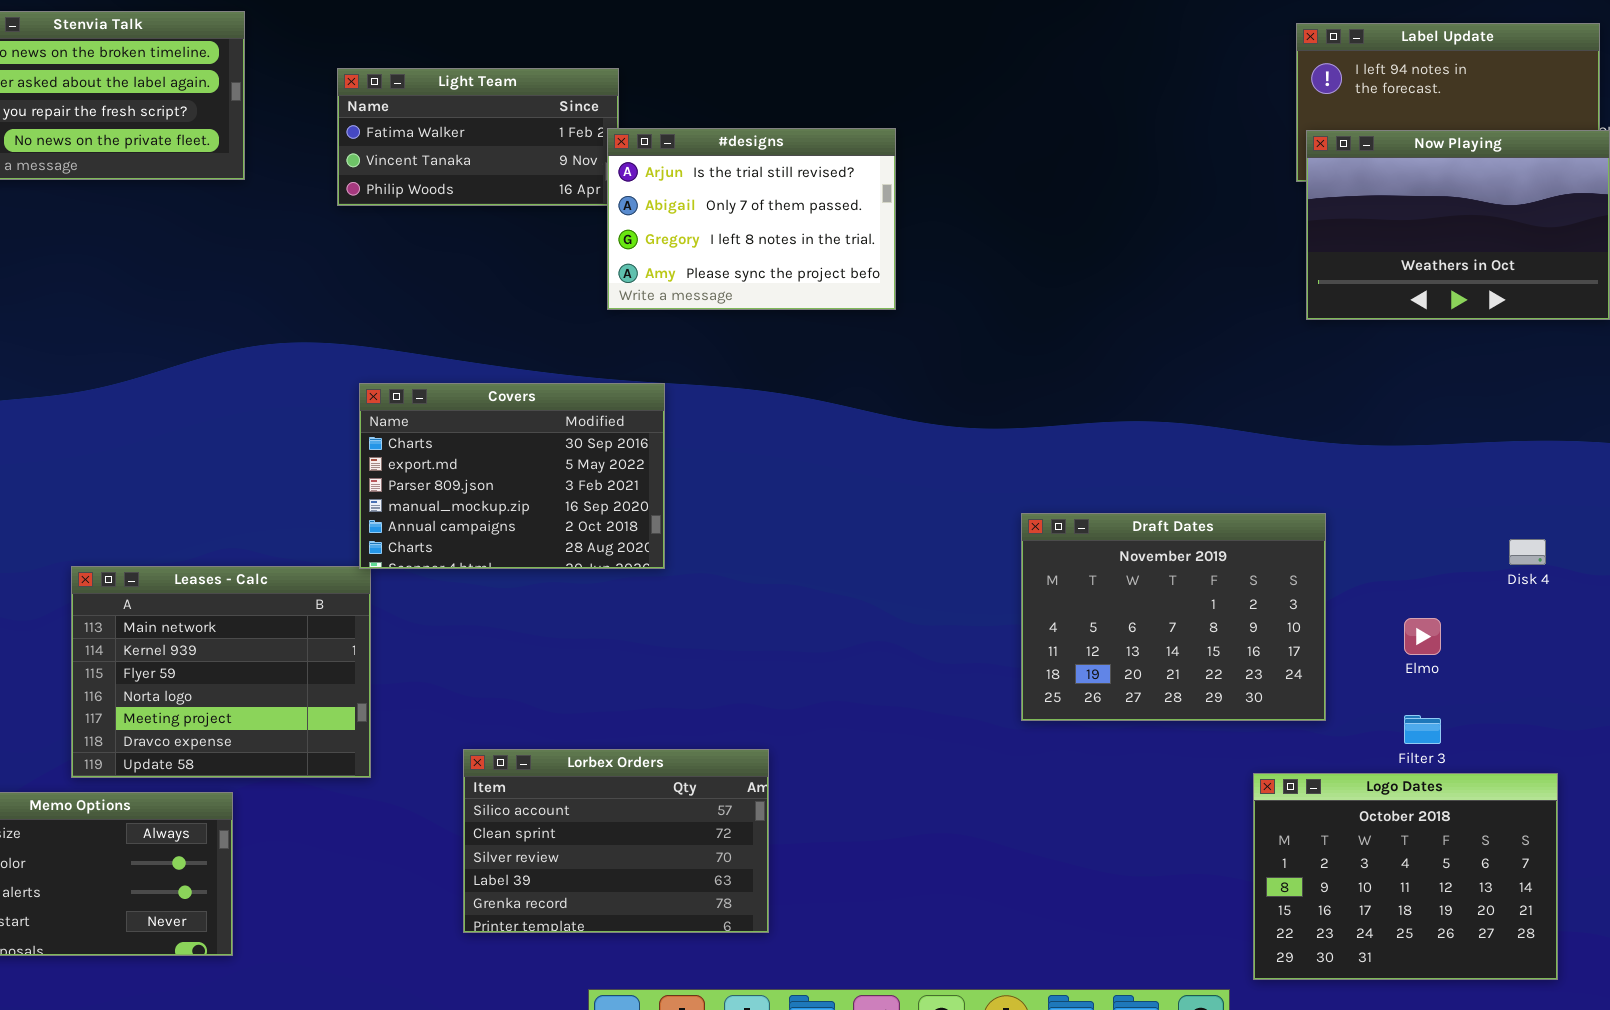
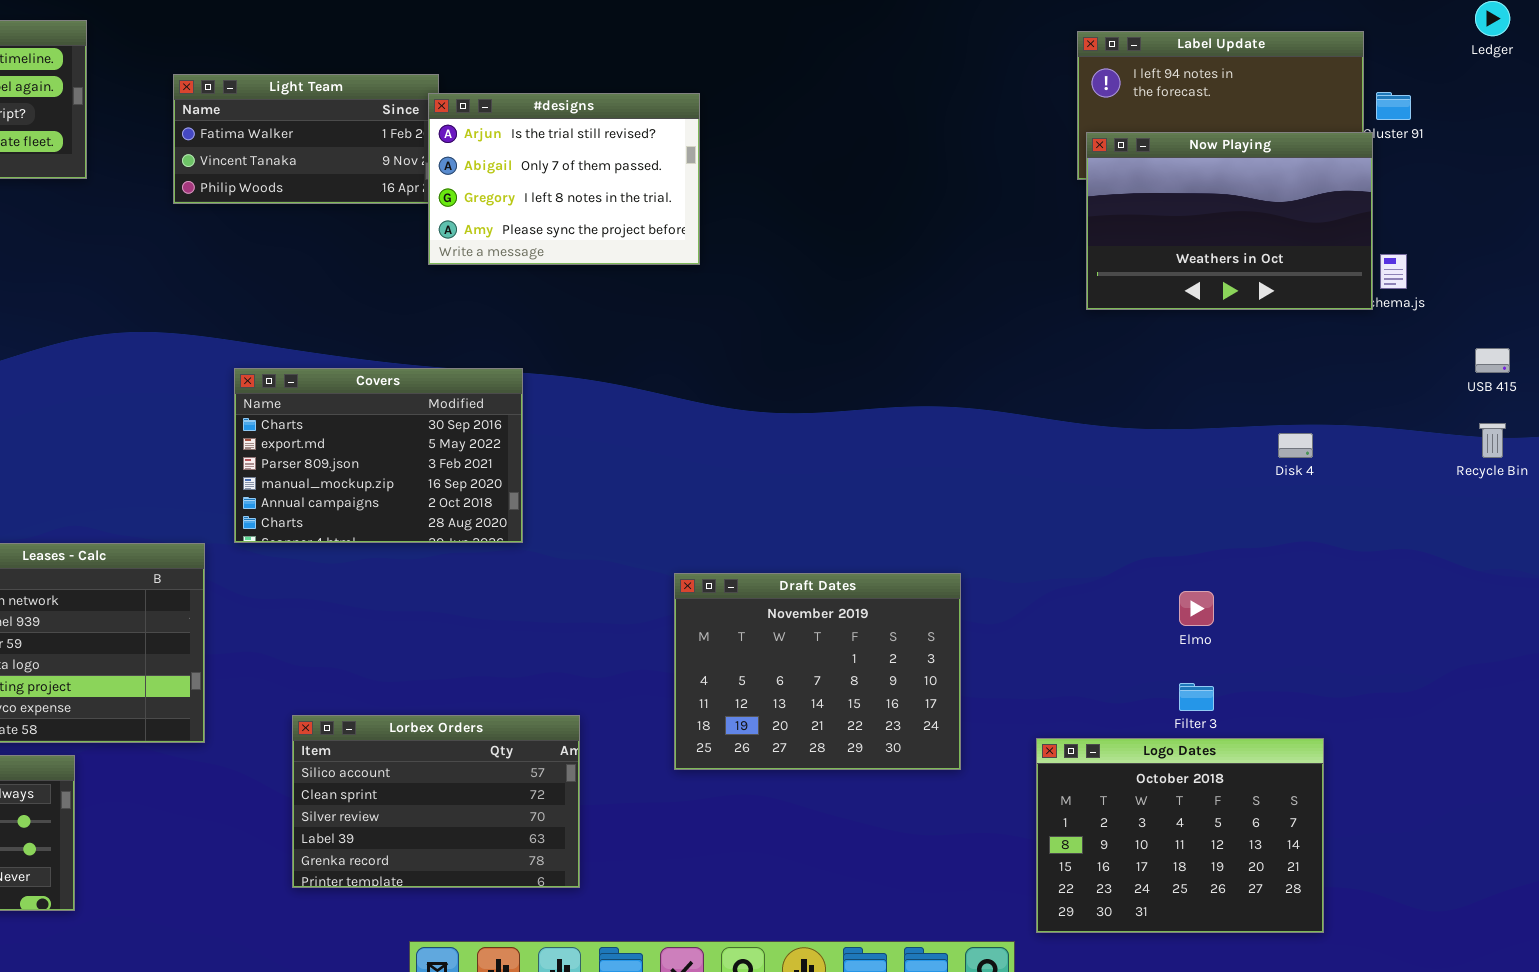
#designs: [607,128,896,310] -> [428,93,700,265], moved
Covers: [359,383,665,569] -> [234,368,523,543], moved
Draft Dates: [1021,513,1326,721] -> [674,573,961,770], moved
Disk 4: [1509,539,1546,565] -> [1278,433,1313,458], moved

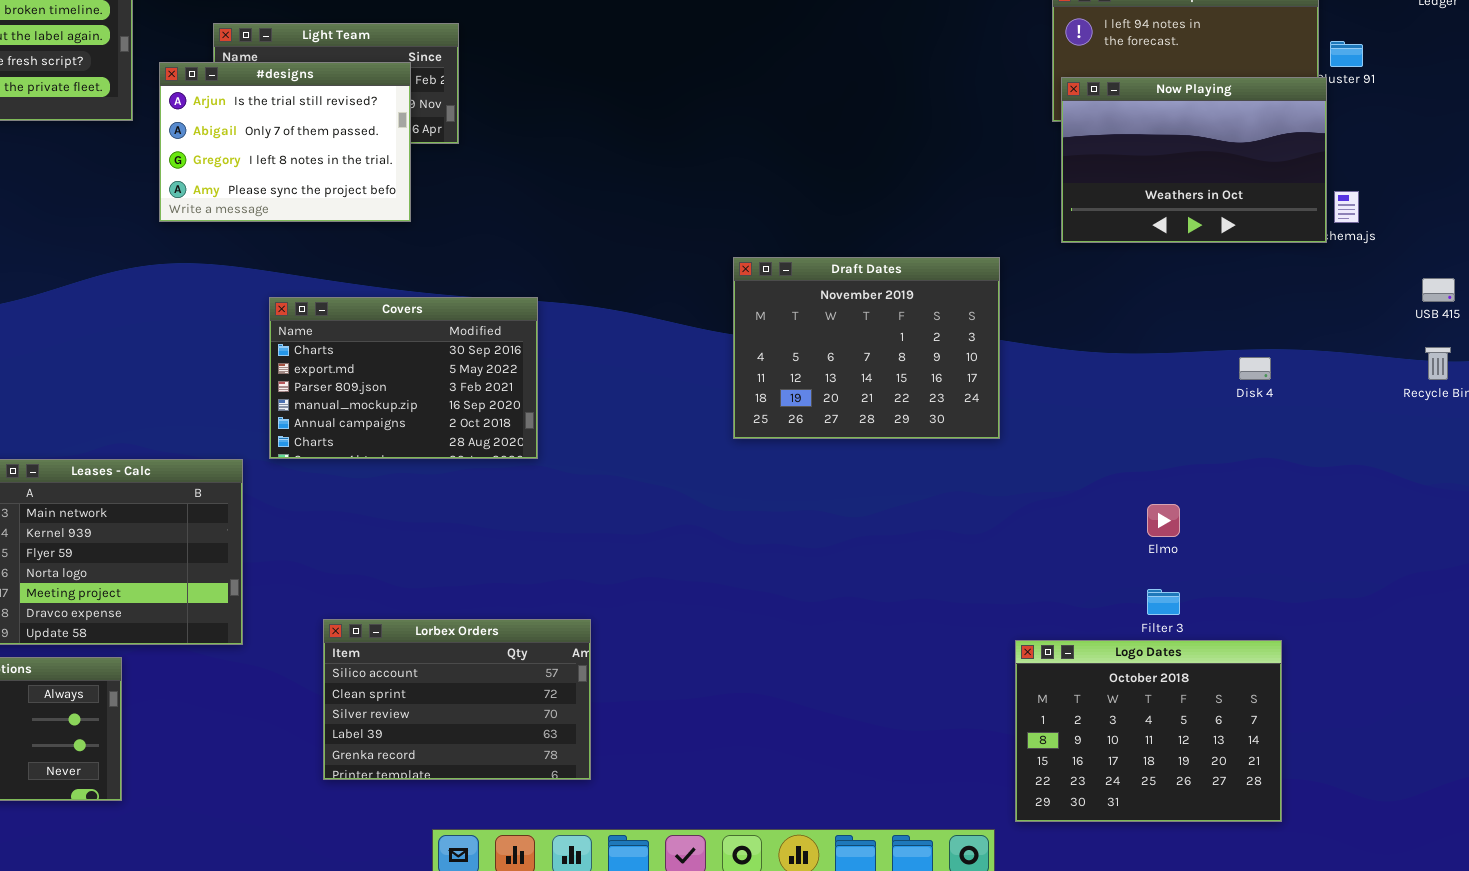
#designs: [428,93,700,265] -> [159,62,411,222], moved
Draft Dates: [674,573,961,770] -> [733,257,1000,439], moved

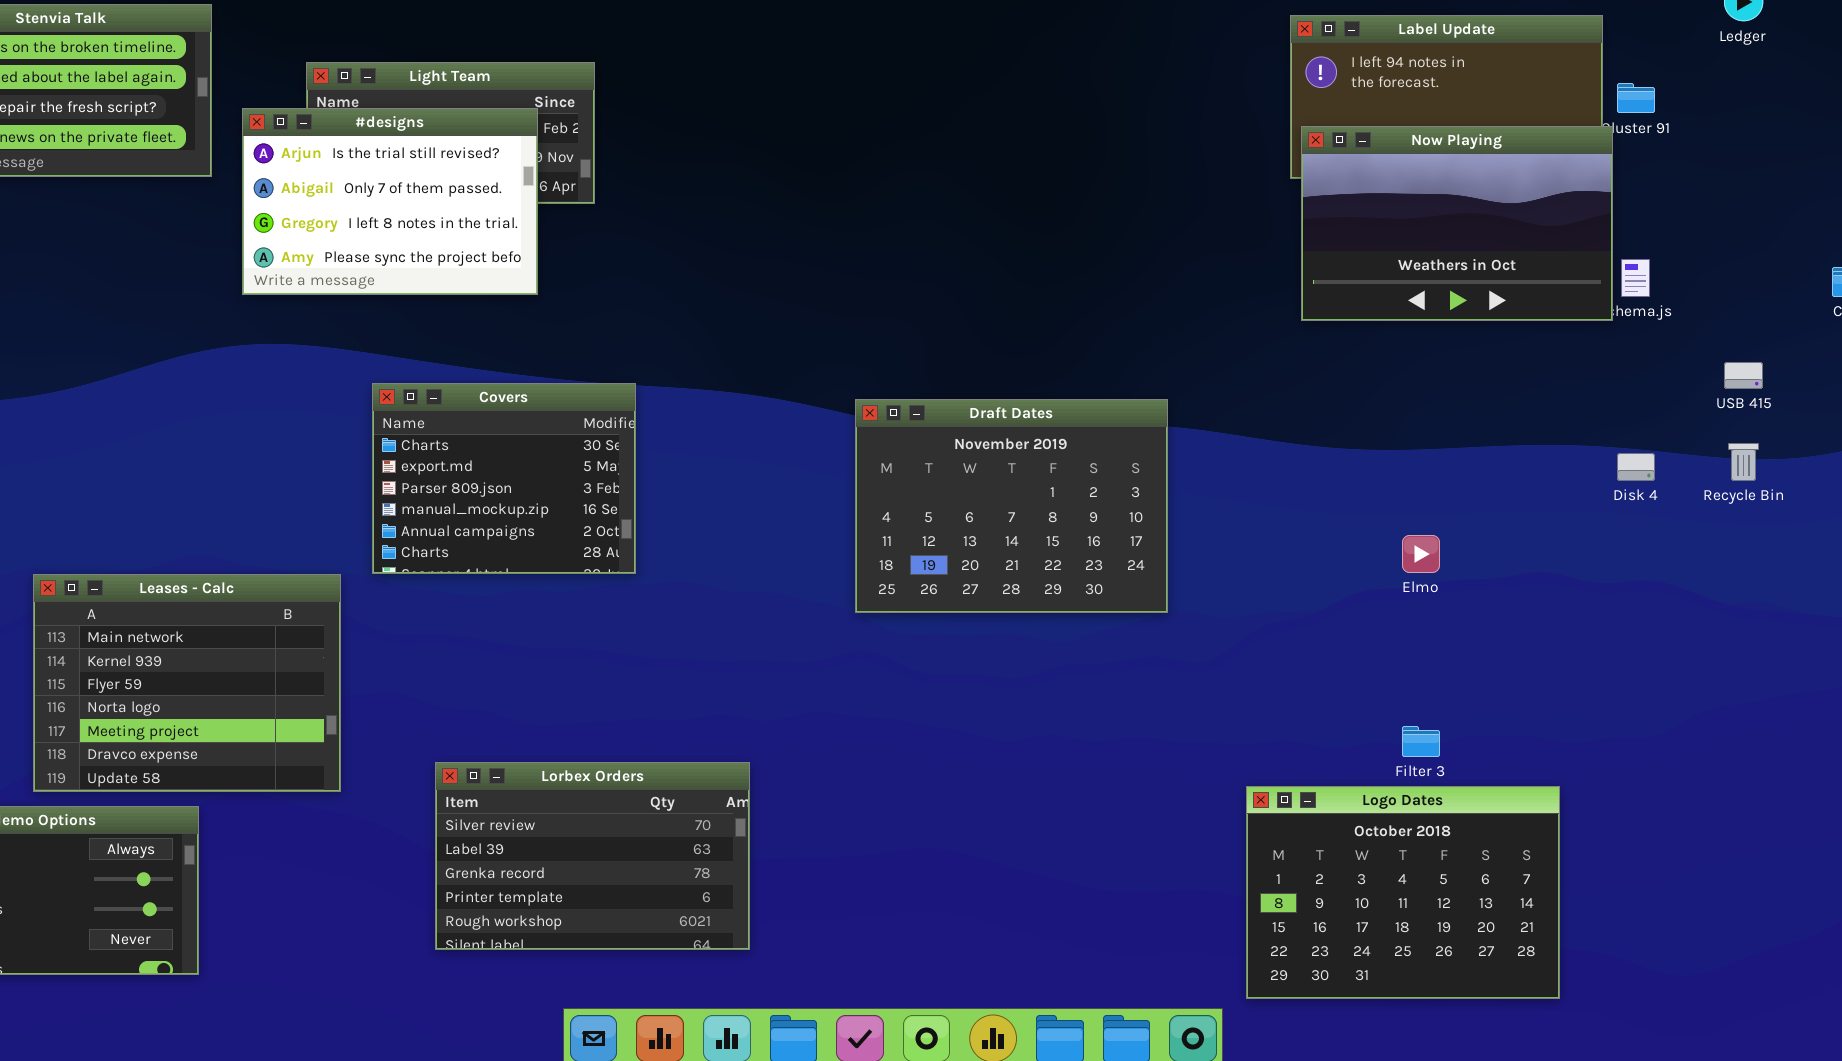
Draft Dates: [733,257,1000,439] -> [855,399,1168,613], moved
Covers: [269,297,538,459] -> [372,383,636,574], resized
Disk 4: [1239,357,1271,380] -> [1617,453,1655,481], moved
Elmo: [1147,504,1180,537] -> [1402,535,1440,573], moved
Lorbex Orders: [323,619,591,780] -> [435,762,750,950], scrolled down 2 rows

